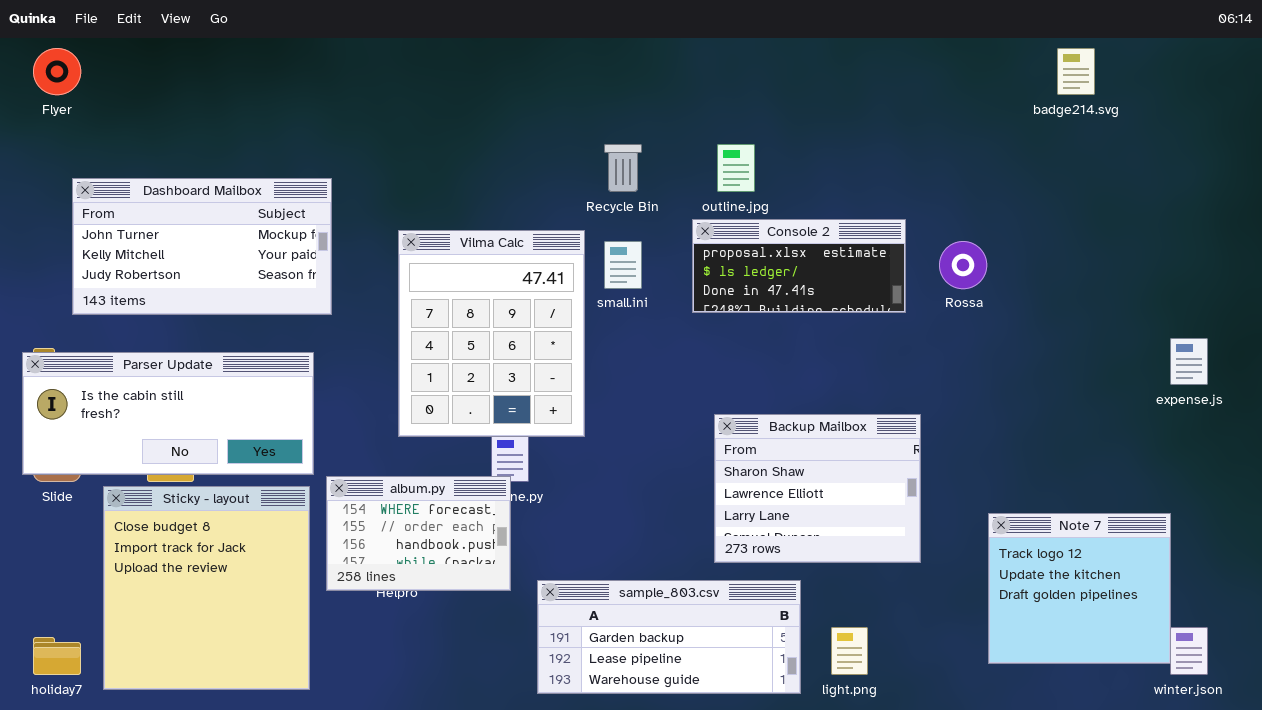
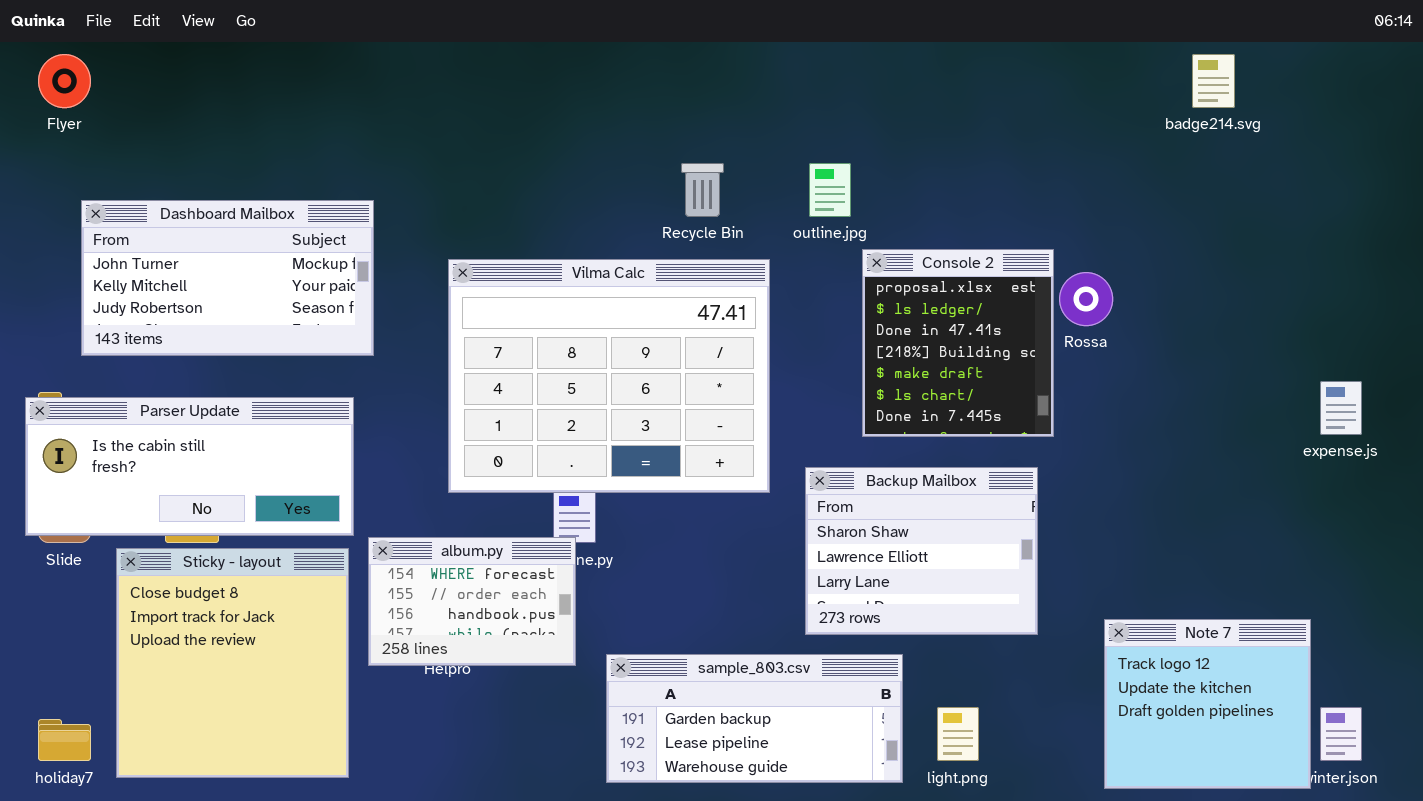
Console 2: [692,219,906,313] -> [862,249,1054,437], moved, resized
Vilma Calc: [398,230,585,437] -> [448,259,770,493], resized
Note 7: [988,513,1171,664] -> [1104,619,1311,789], moved

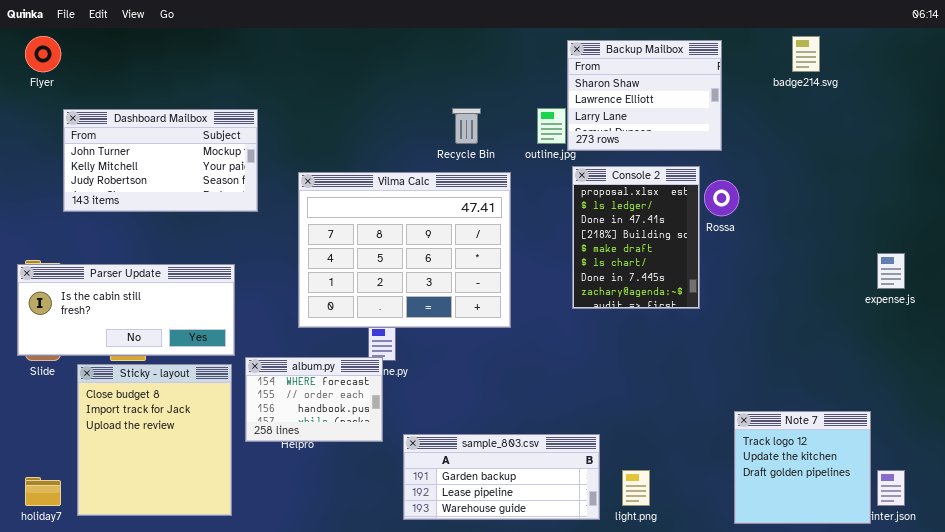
Dashboard Mailbox: [81,200,374,356] -> [63,109,258,212], moved
Console 2: [862,249,1054,437] -> [572,166,700,309], resized
Backup Mailbox: [805,467,1038,635] -> [567,40,722,151], moved

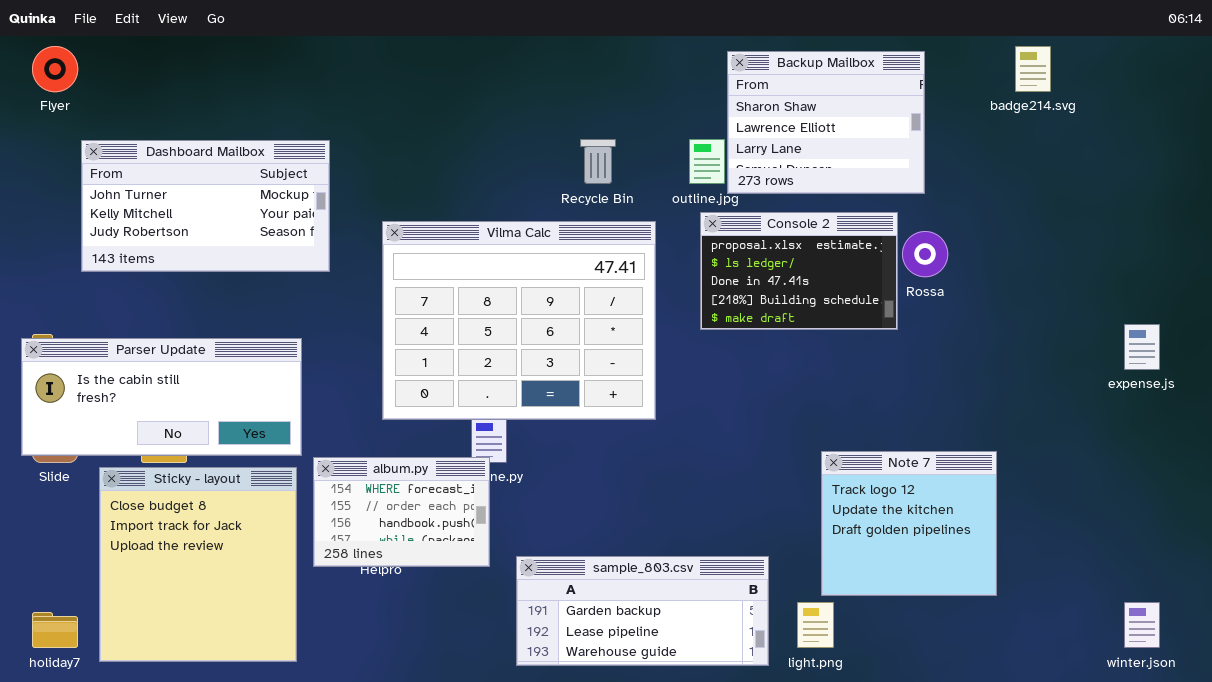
Console 2: [572,166,700,309] -> [700,212,898,330], resized
Note 7: [734,411,871,524] -> [821,451,997,596], moved

